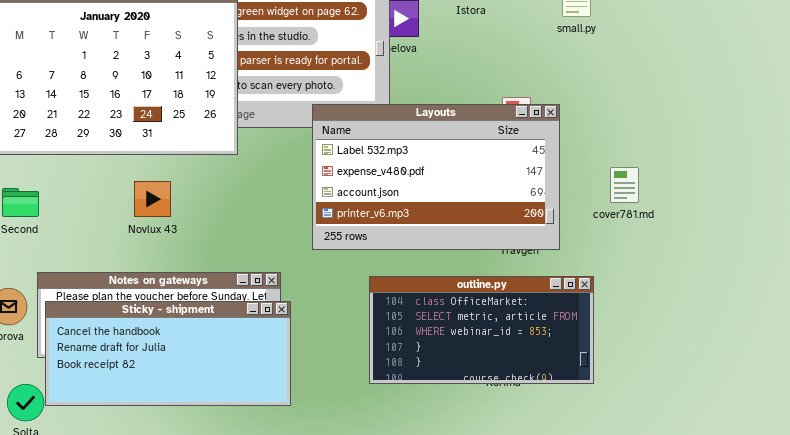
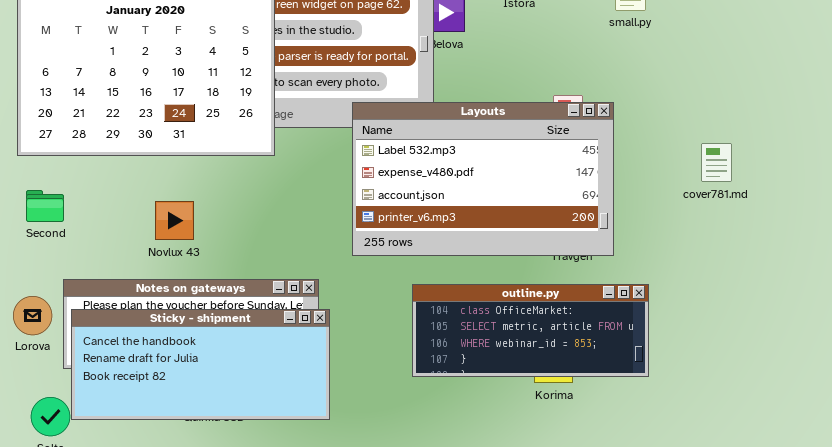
cover781.md: [610,167,639,203] -> [701,143,732,182], moved
Novlux 43: [134,181,171,217] -> [155,201,194,240], moved
outline.py: [369,276,594,384] -> [412,284,649,377], resized

